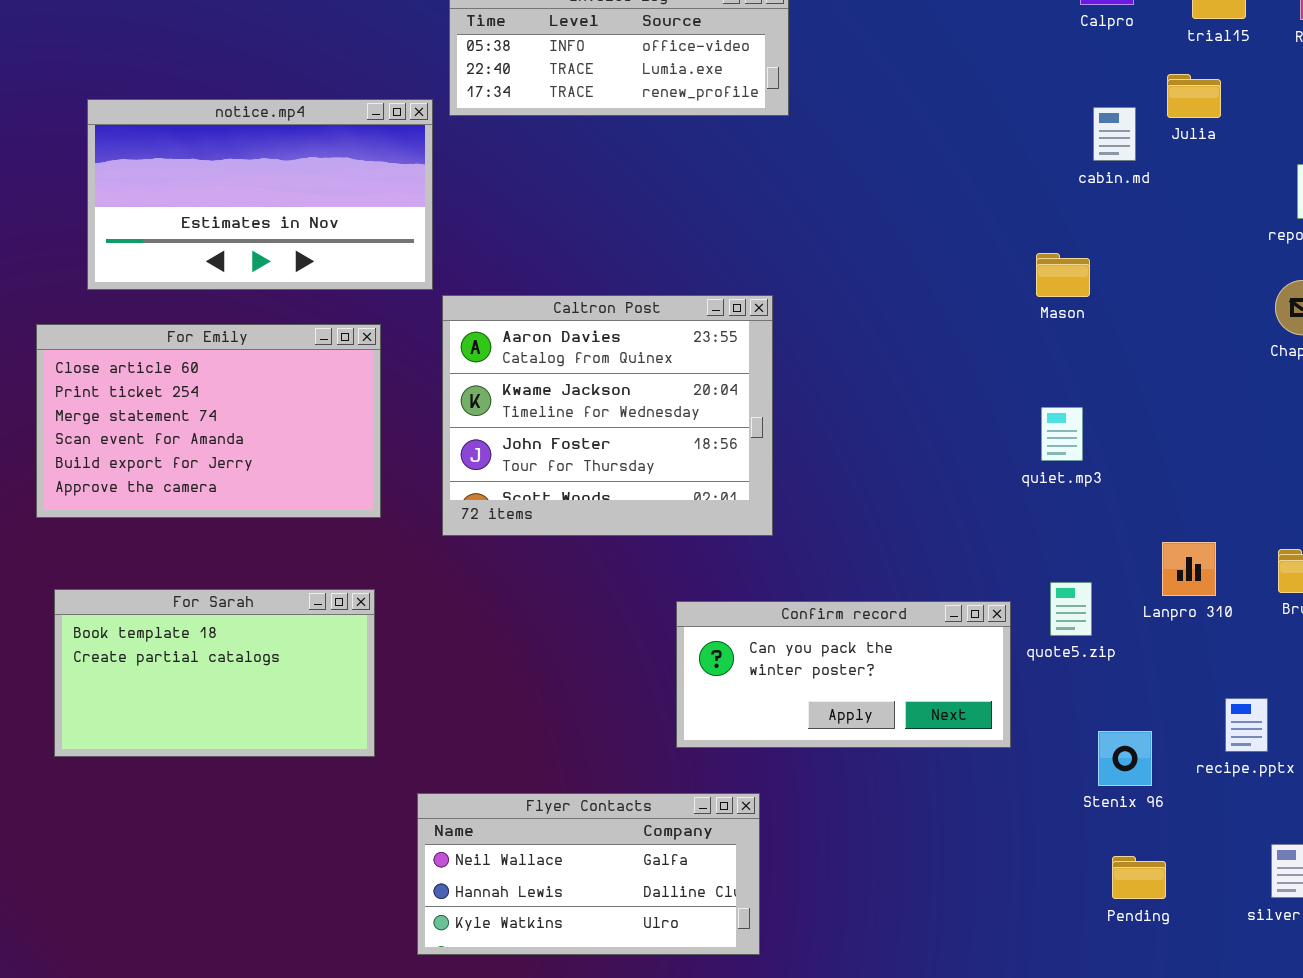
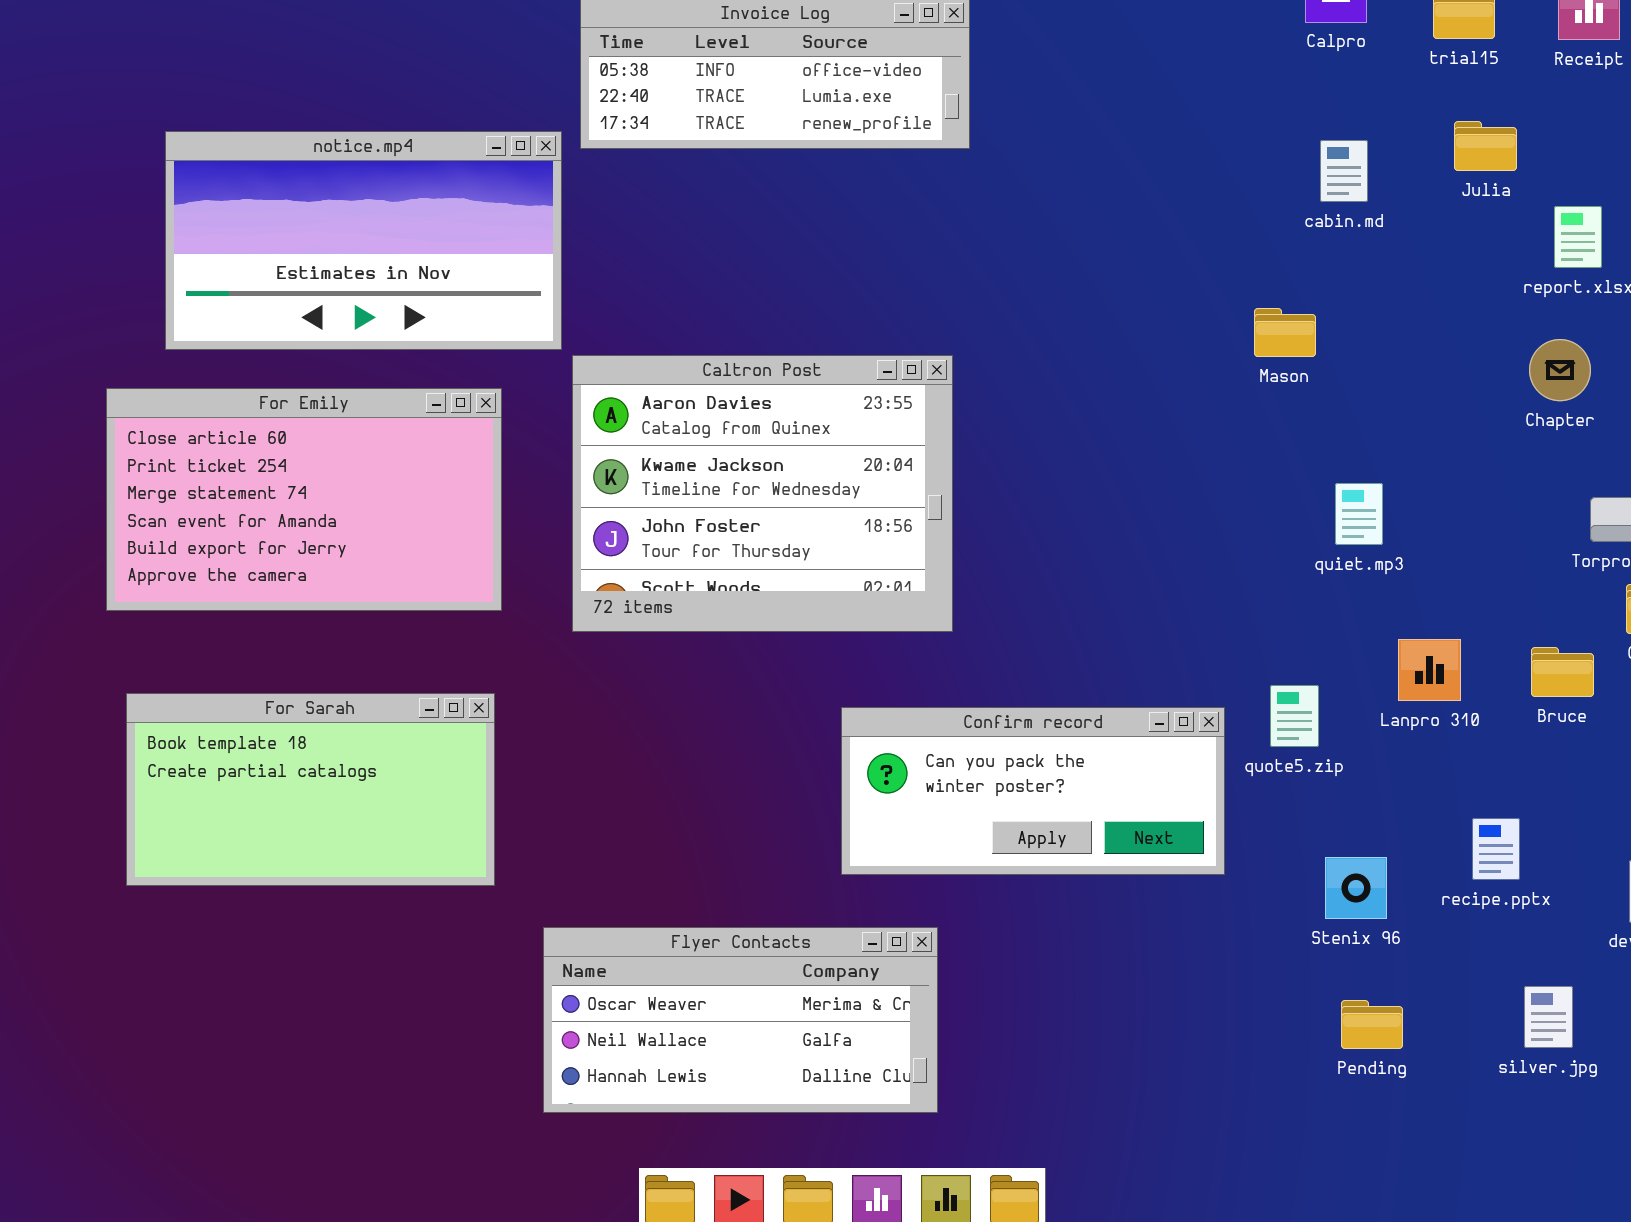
Julia: [1167,74,1221,118] -> [1454,121,1517,171], moved
quiet.mp3: [1041,407,1083,461] -> [1335,483,1383,545], moved
Flyer Contacts: [417,793,760,955] -> [543,927,938,1113], scrolled up 1 row

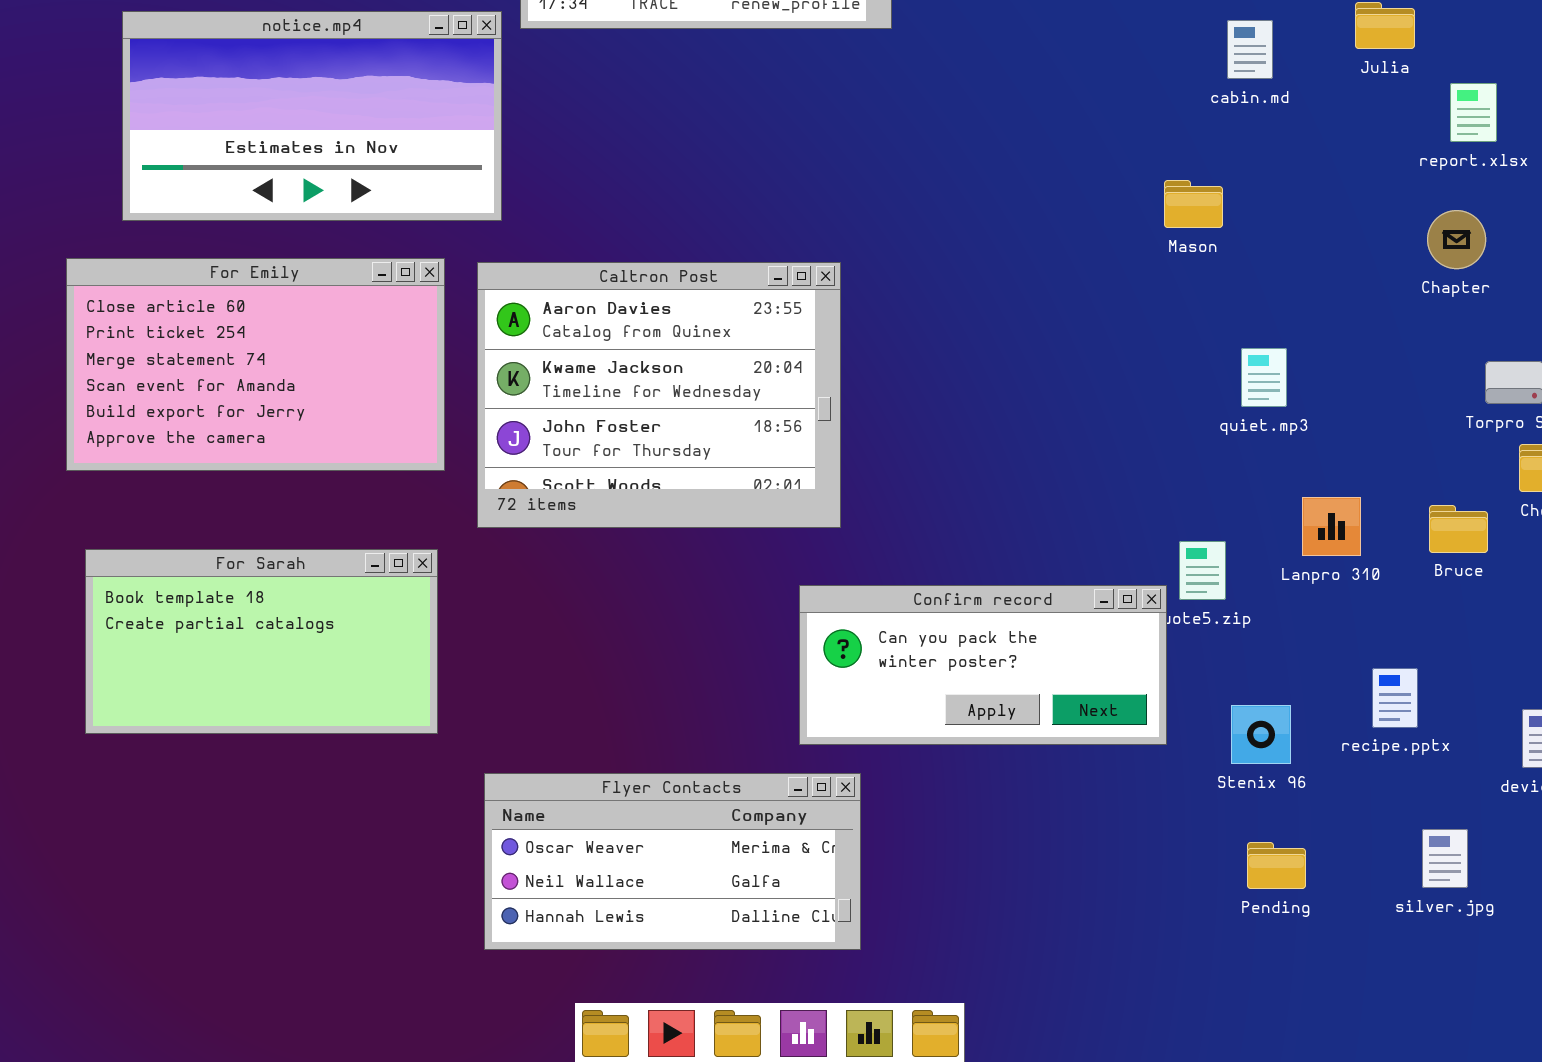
Caltron Post: [572,355,953,632] -> [477,262,841,528], moved
Confirm record: [841,707,1225,875] -> [799,585,1167,745], moved

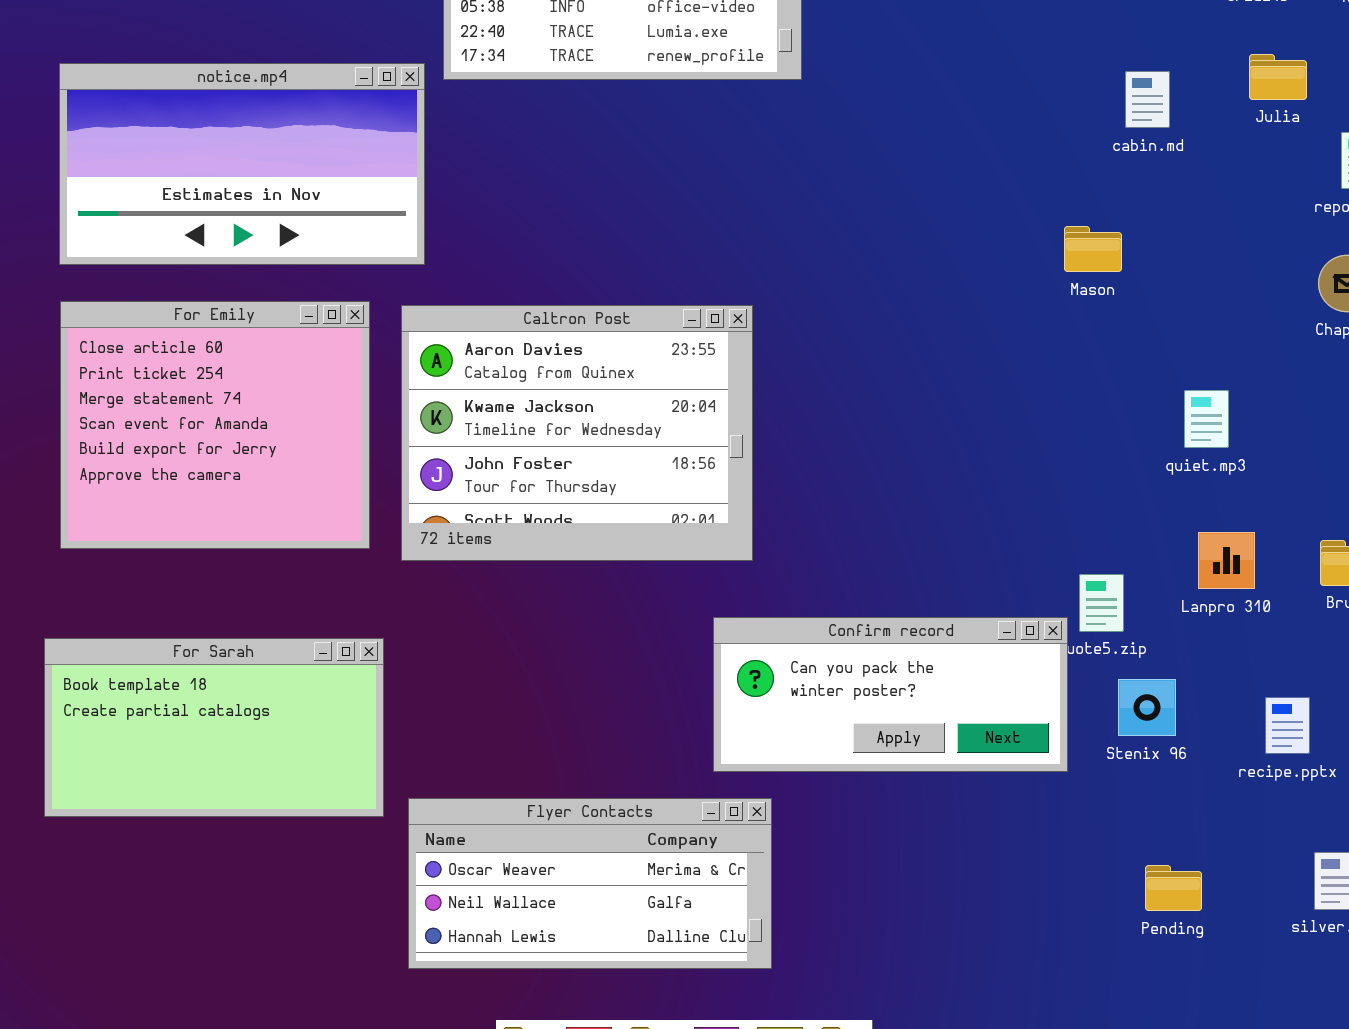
For Emily: [66,258,445,471] -> [60,301,370,549], resized
quiet.mp3: [1241,348,1287,407] -> [1184,390,1229,448], moved
For Sarah: [85,549,438,734] -> [44,638,384,817], moved
Stenix 96: [1231,705,1291,764] -> [1118,679,1176,736], moved

